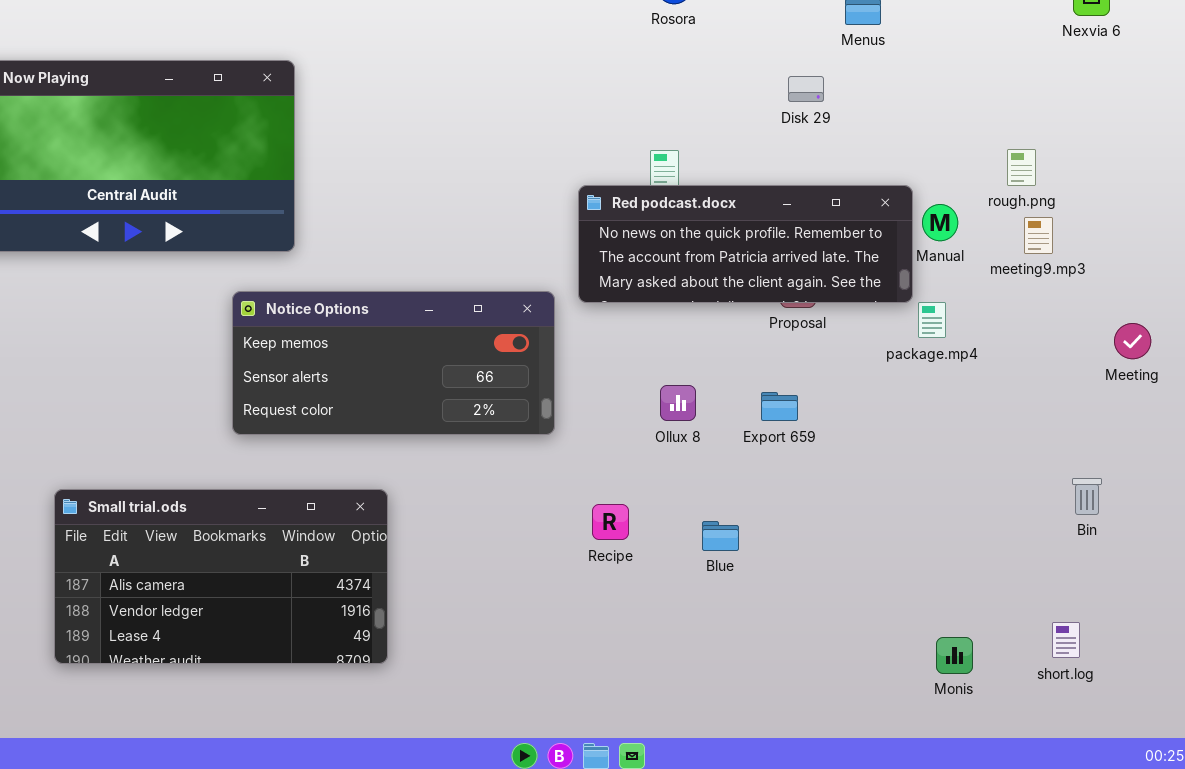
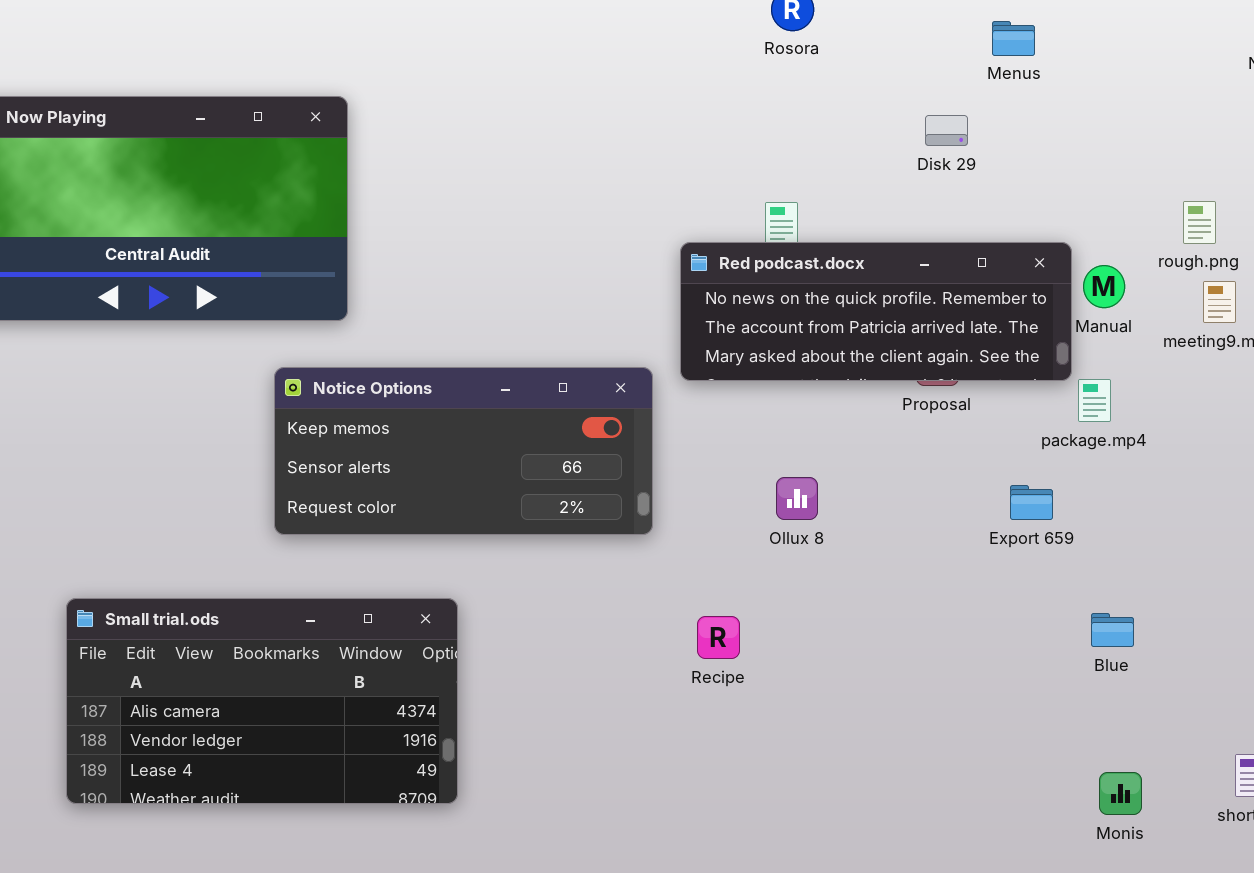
Export 659: [761,392,798,421] -> [1010,485,1053,520], moved
Blue: [702,521,739,551] -> [1091,613,1134,647], moved

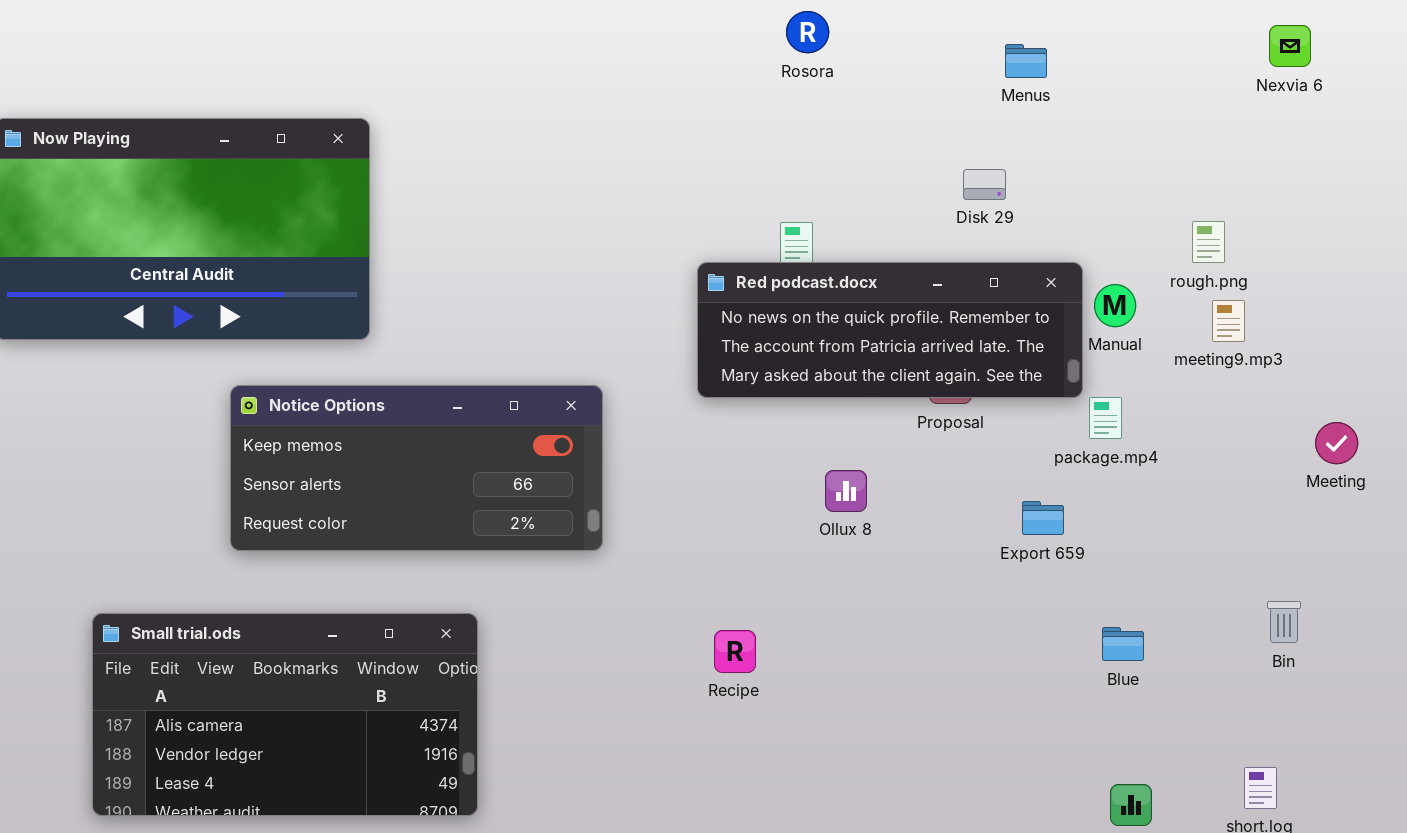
Disk 29: [925,115,968,146] -> [963,169,1006,200], moved
Notice Options: [274,367,653,535] -> [230,385,603,551], moved
Ollux 8: [776,477,818,520] -> [825,470,867,512], moved

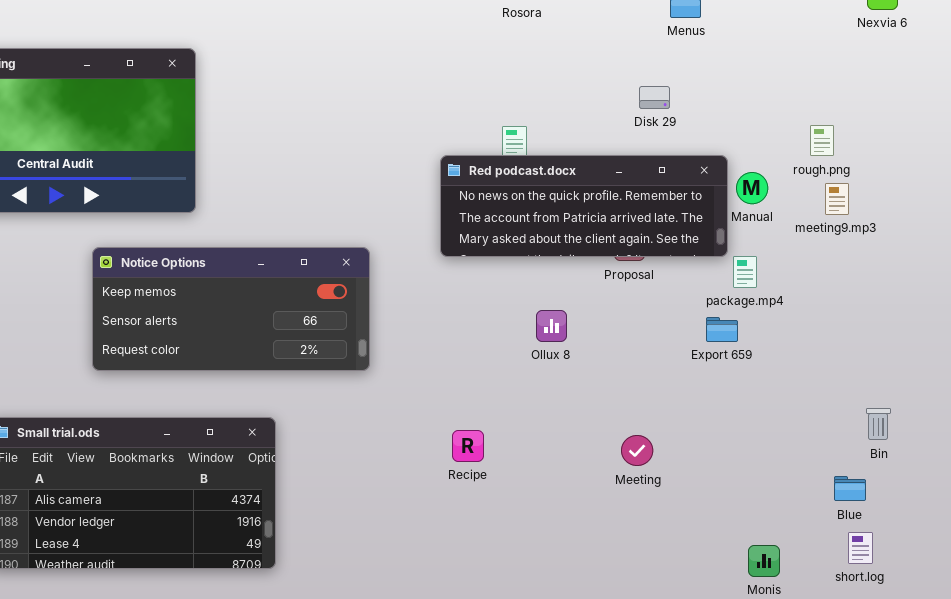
Meeting: [1315,422,1358,464] -> [621,435,653,466], moved
Export 659: [1022,501,1064,535] -> [706,317,738,342], moved
Blue: [1102,627,1144,661] -> [834,476,866,501], moved

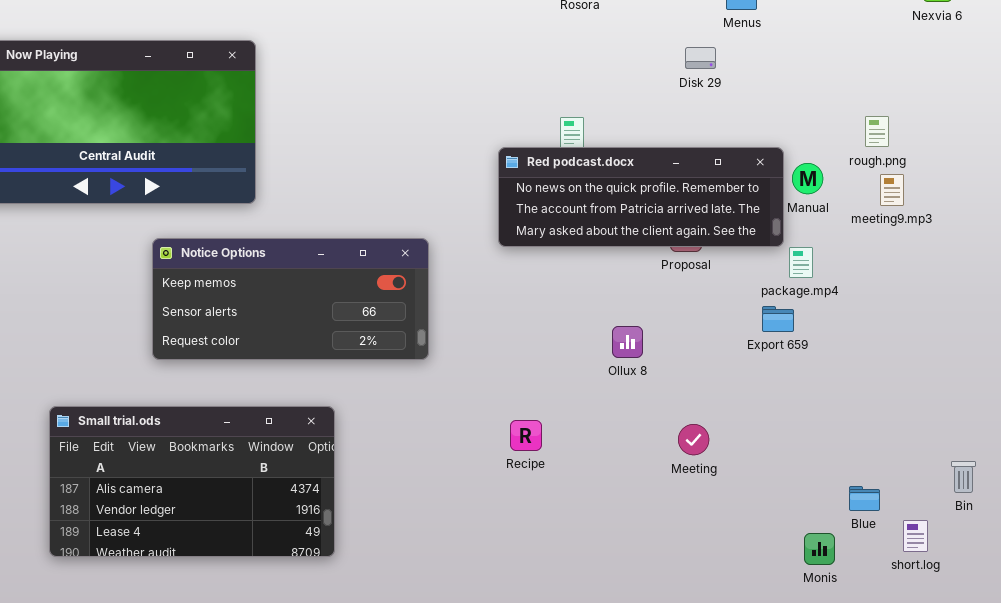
Disk 29: [639,86,670,109] -> [685,47,716,69], moved
Ollux 8: [536,310,567,342] -> [612,326,643,358], moved
Bin: [866,408,891,440] -> [951,461,976,493], moved
Blue: [834,476,866,501] -> [849,486,880,511], moved

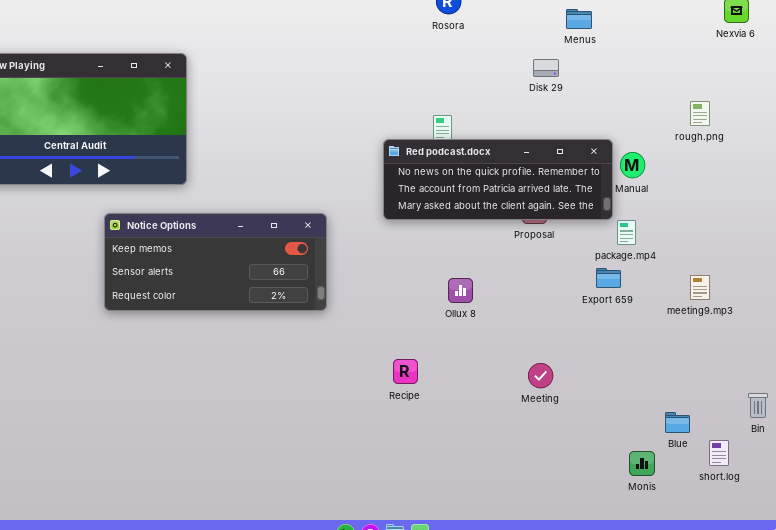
rough.png: [865,116,889,147] -> [690,101,710,126], moved
meeting9.mp3: [880,174,904,206] -> [690,275,710,300], moved
Ollux 8: [612,326,643,358] -> [448,278,473,303], moved
Small trial.ods: [49,406,335,557] -> none, closed

